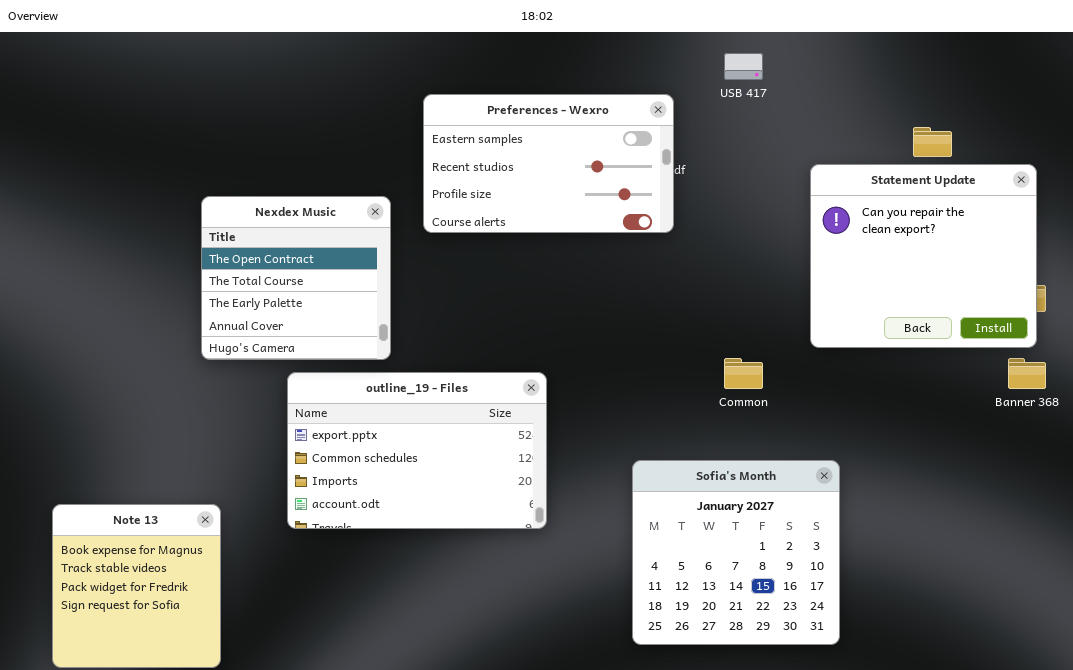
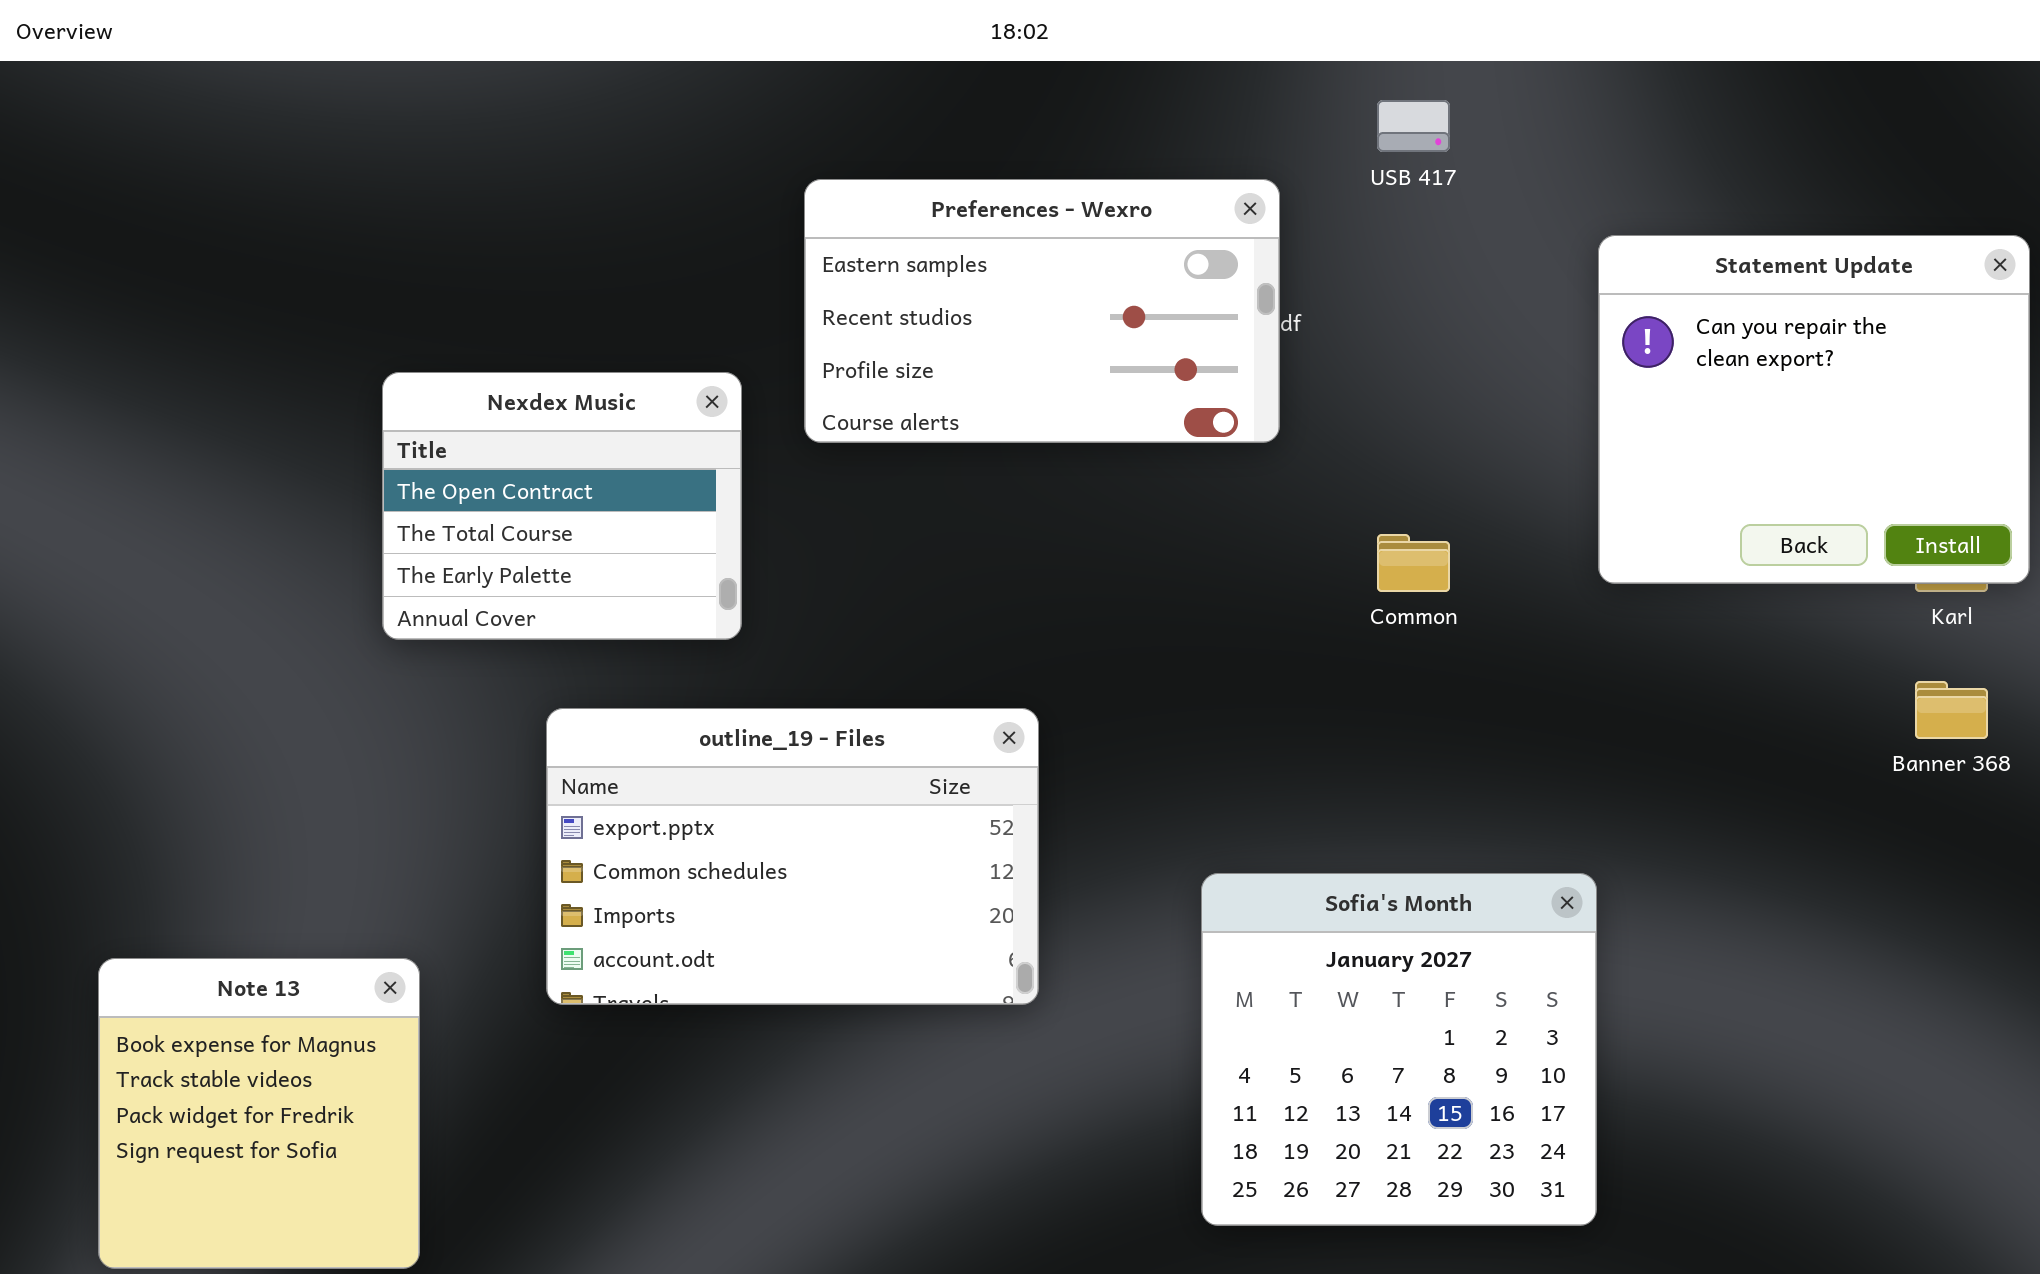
Statement Update: [810,164,1037,348] -> [1598,235,2030,584], moved
Nexdex Music: [201,196,391,360] -> [382,372,742,640], resized
Common: [724,358,763,389] -> [1377,534,1450,592], moved

